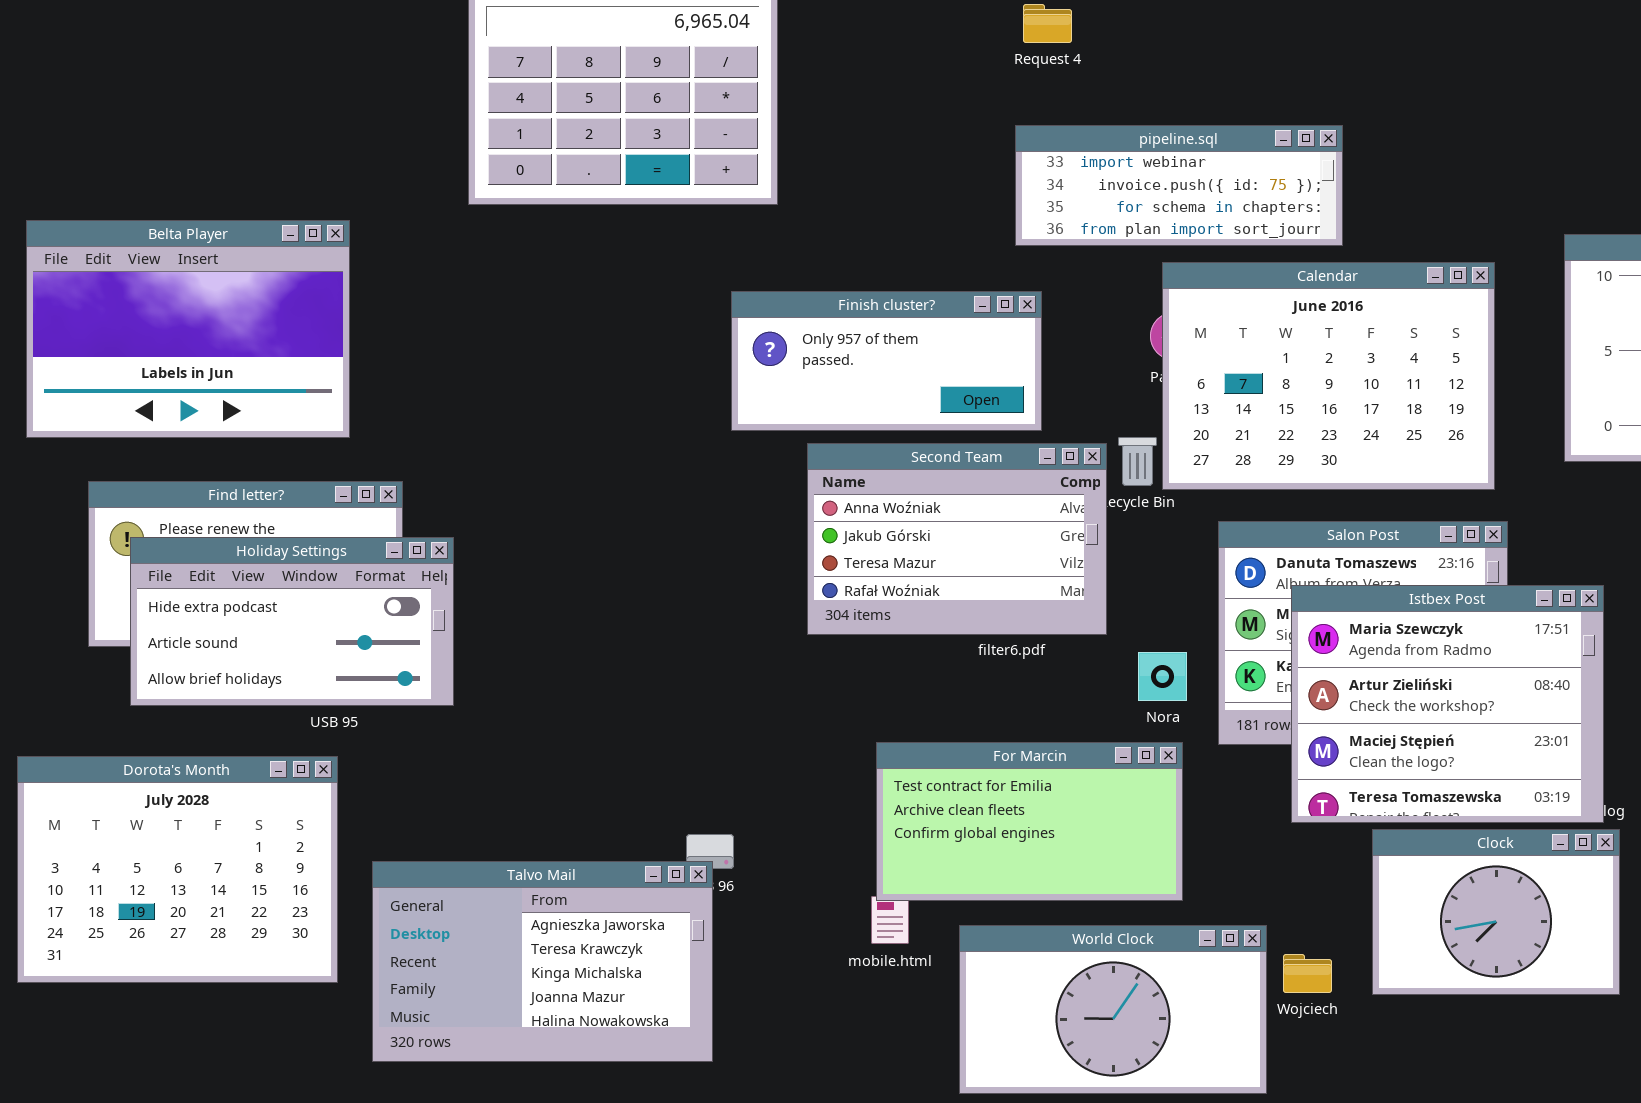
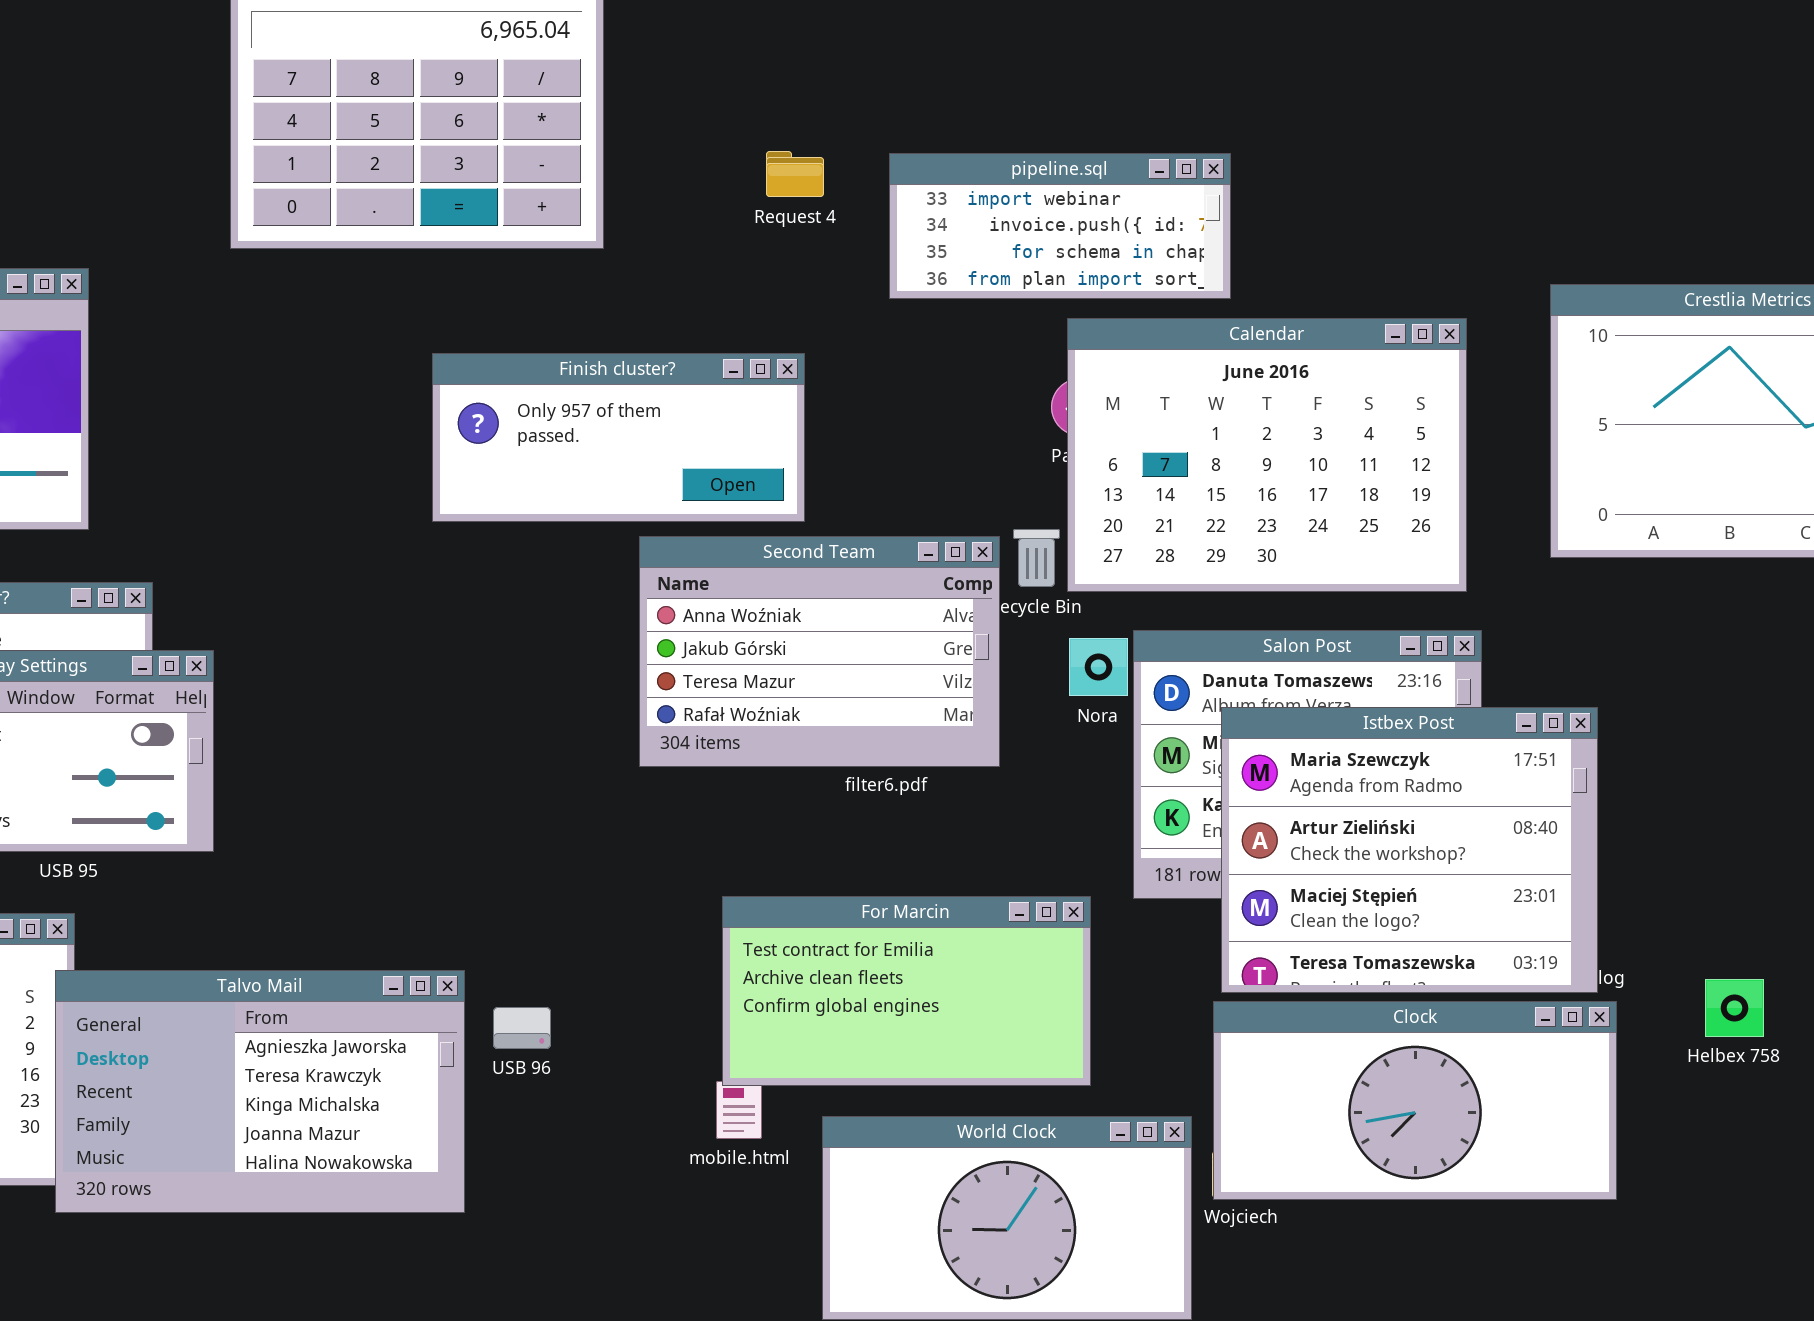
Request 4: [1023,4,1072,43] -> [766,151,824,197], moved
pipeline.sql: [1015,125,1343,246] -> [889,153,1231,299], resized
Finish cluster?: [731,291,1042,431] -> [432,353,805,522], moved
Nora: [1138,652,1187,701] -> [1069,638,1128,696], moved
Clock: [1372,829,1620,995] -> [1213,1001,1617,1200], resized
Talvo Mail: [372,861,713,1062] -> [55,970,465,1213], moved

